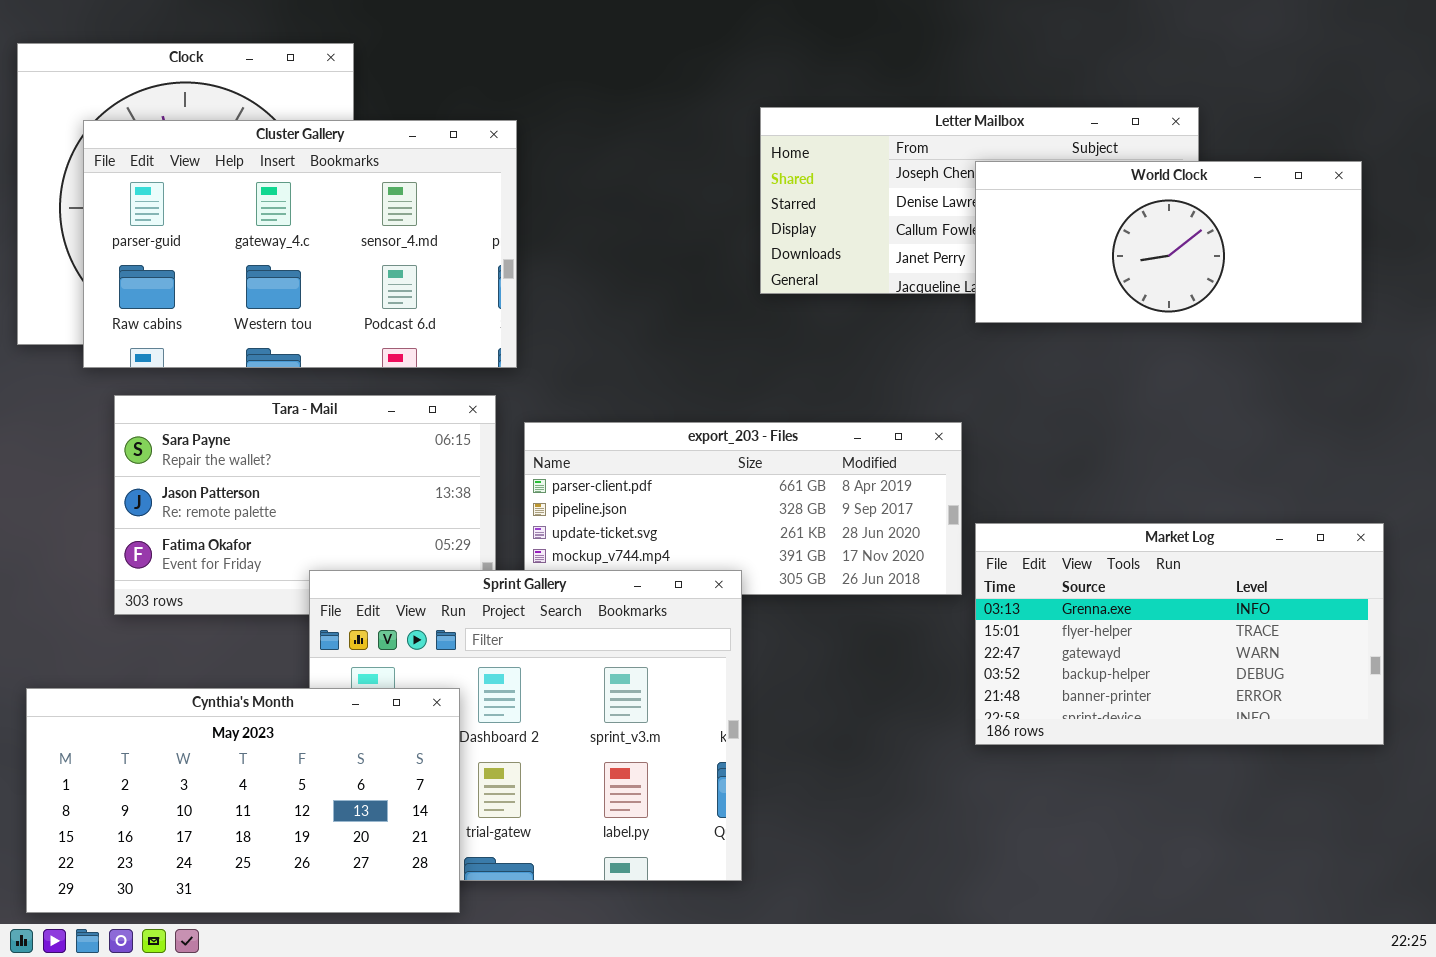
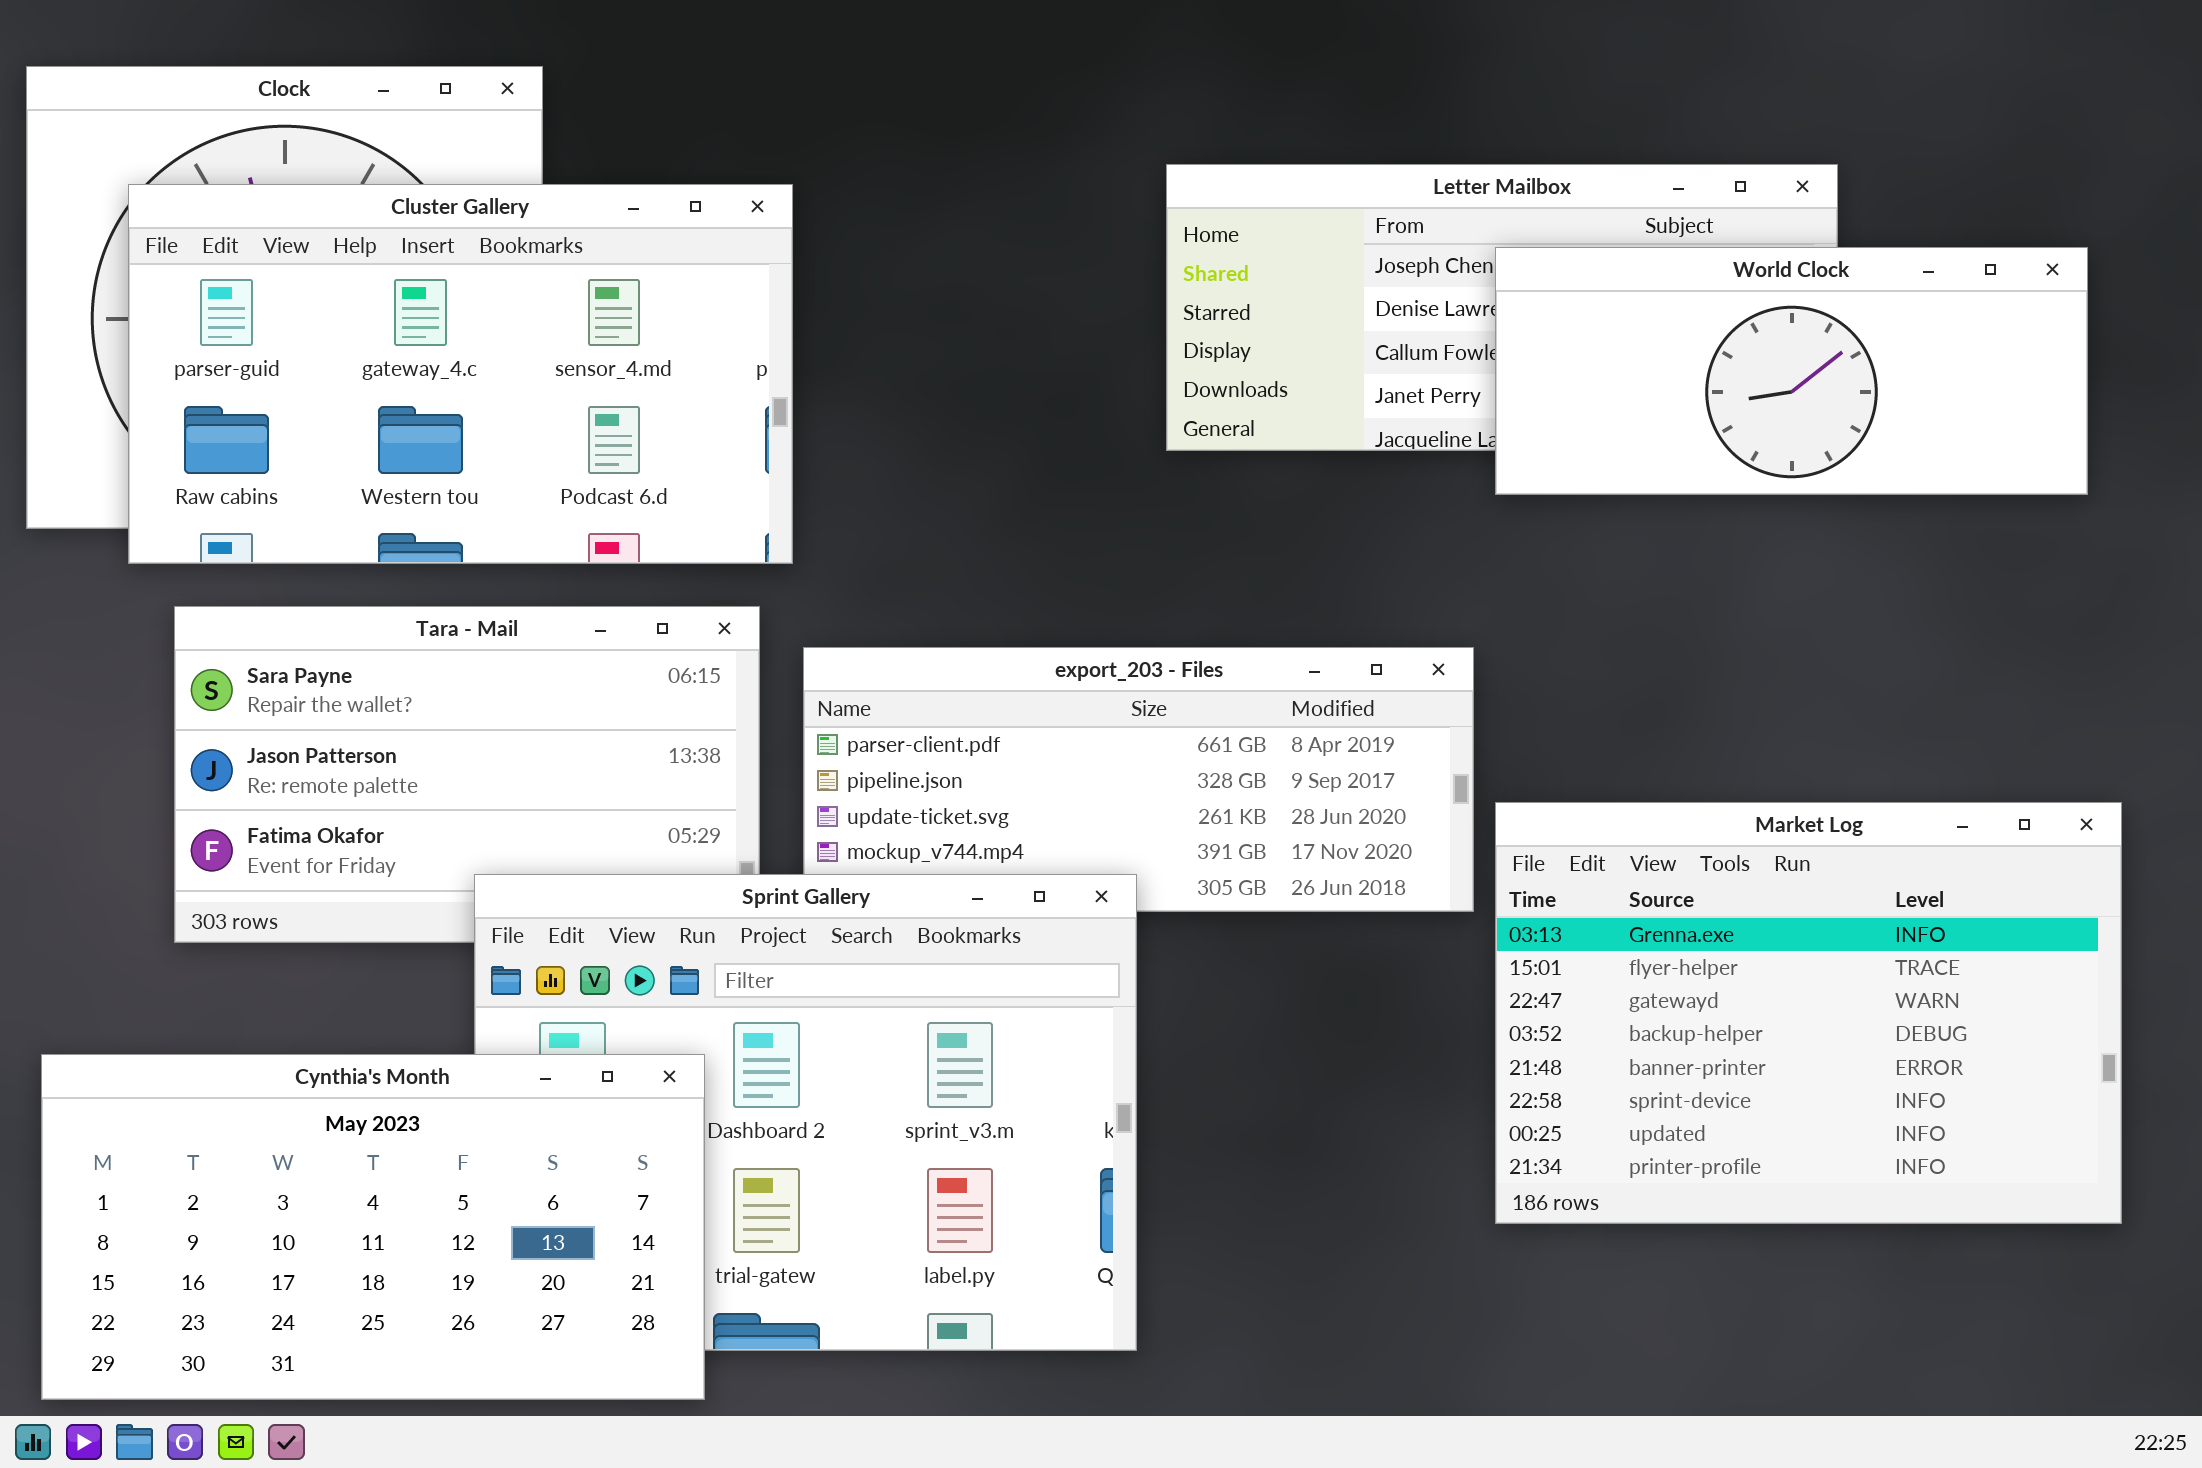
Market Log: [975,523,1384,745] -> [1495,802,2122,1224], resized

